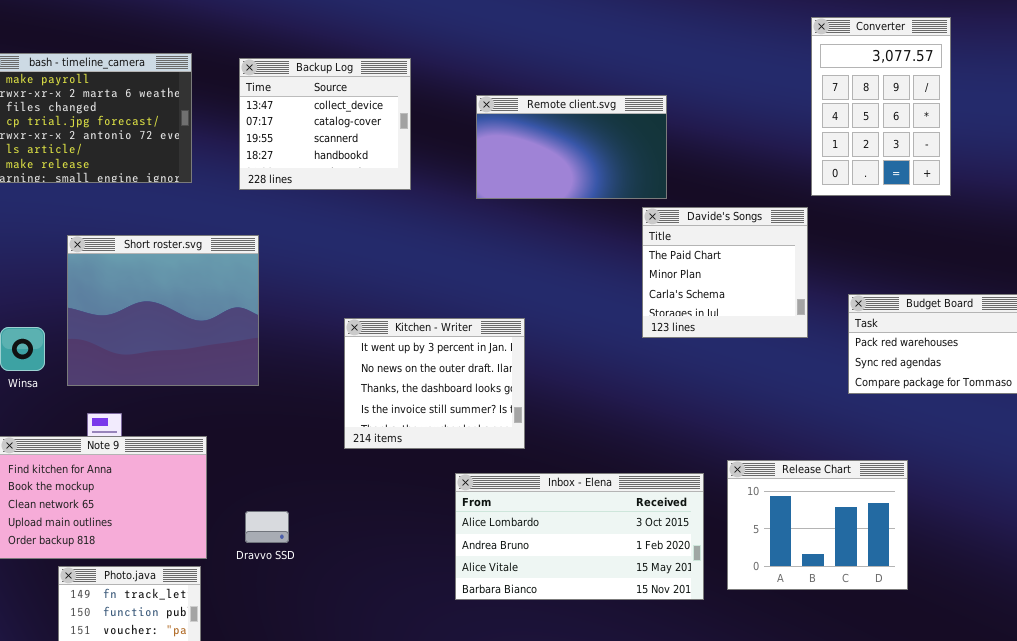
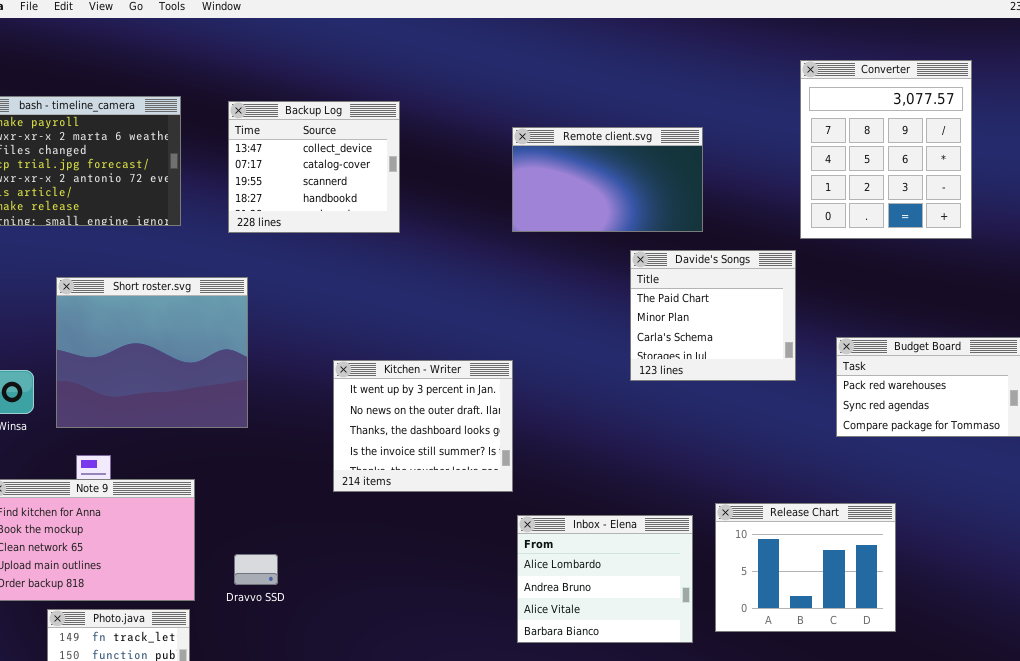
Converter: [811,17,951,196] -> [800,60,972,239], resized
Remote client.svg: [476,95,667,199] -> [512,127,703,232], moved
Inbox - Elena: [455,473,704,600] -> [517,515,693,643], resized

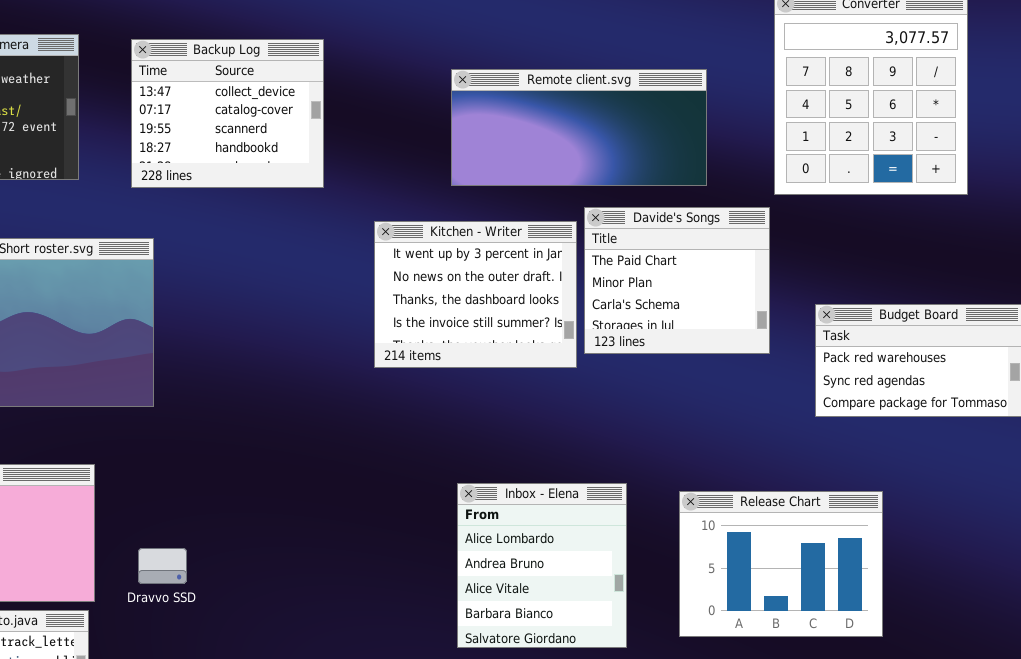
Remote client.svg: [512,127,703,232] -> [451,69,707,186], resized
Kitchen - Writer: [333,360,513,492] -> [374,221,577,368], moved
Inbox - Elena: [517,515,693,643] -> [457,483,627,648], resized

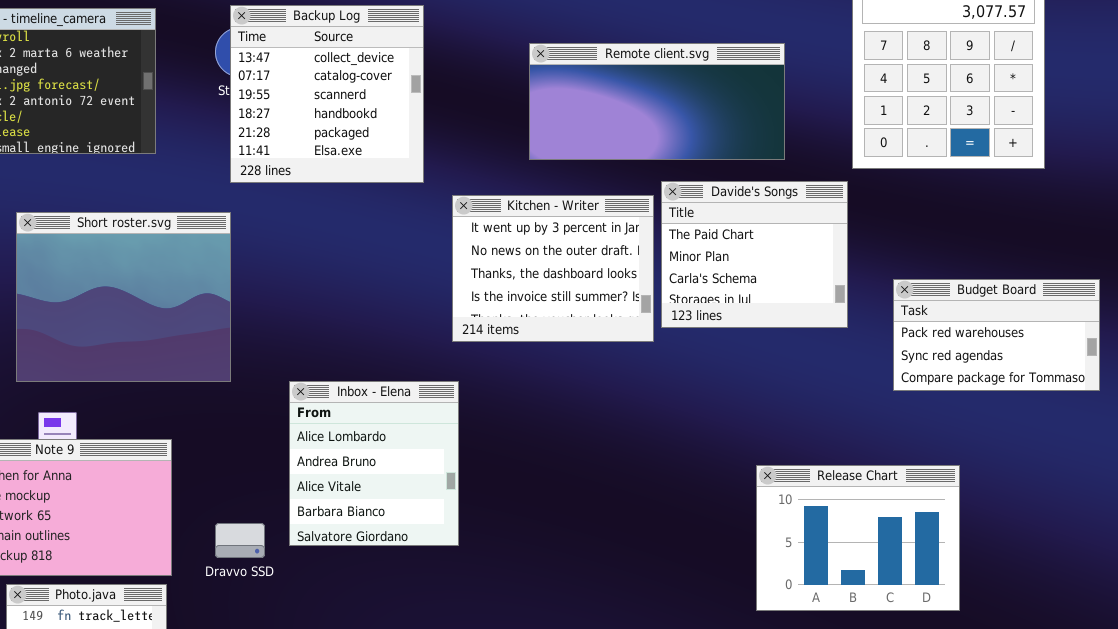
Backup Log: [131,39,324,188] -> [230,5,424,183], moved, resized
Inbox - Elena: [457,483,627,648] -> [289,381,459,546], moved

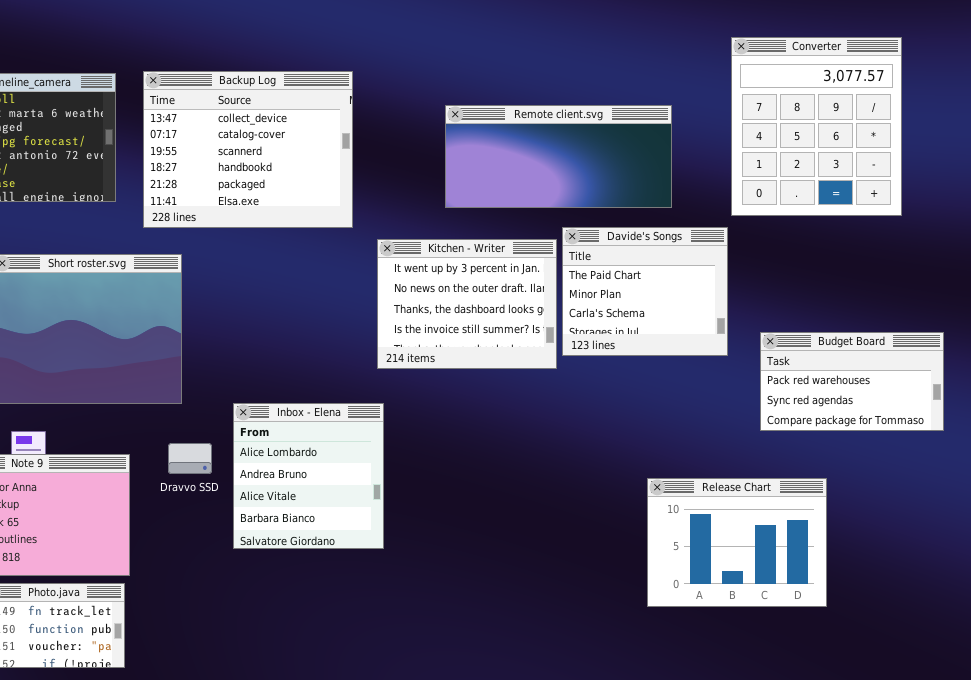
Backup Log: [230,5,424,183] -> [143,71,353,228], resized
Budget Board: [893,279,1100,391] -> [760,332,944,431], moved
Dravvo SSD: [215,523,265,558] -> [168,443,212,474], moved

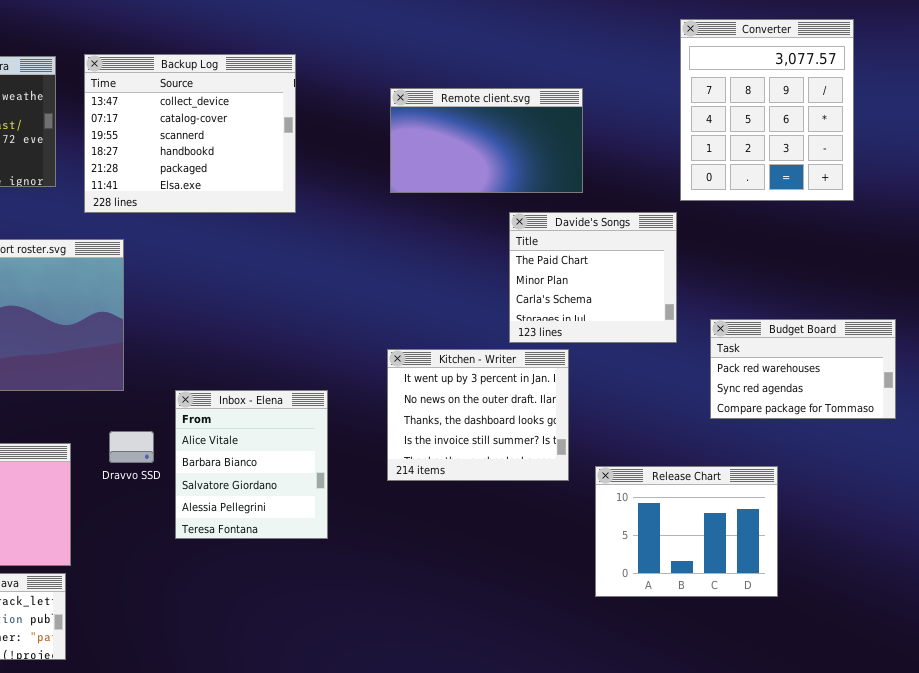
Remote client.svg: [445,105,672,208] -> [390,88,583,193], resized
Kitchen - Writer: [377,239,557,369] -> [387,349,569,481], moved
Inbox - Elena: [233,403,384,549] -> [175,390,328,539], scrolled down 2 rows

